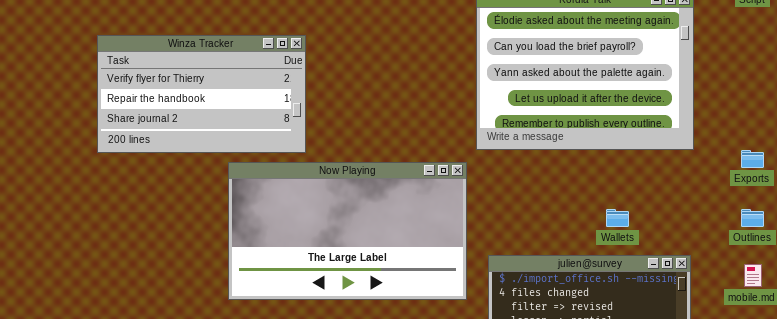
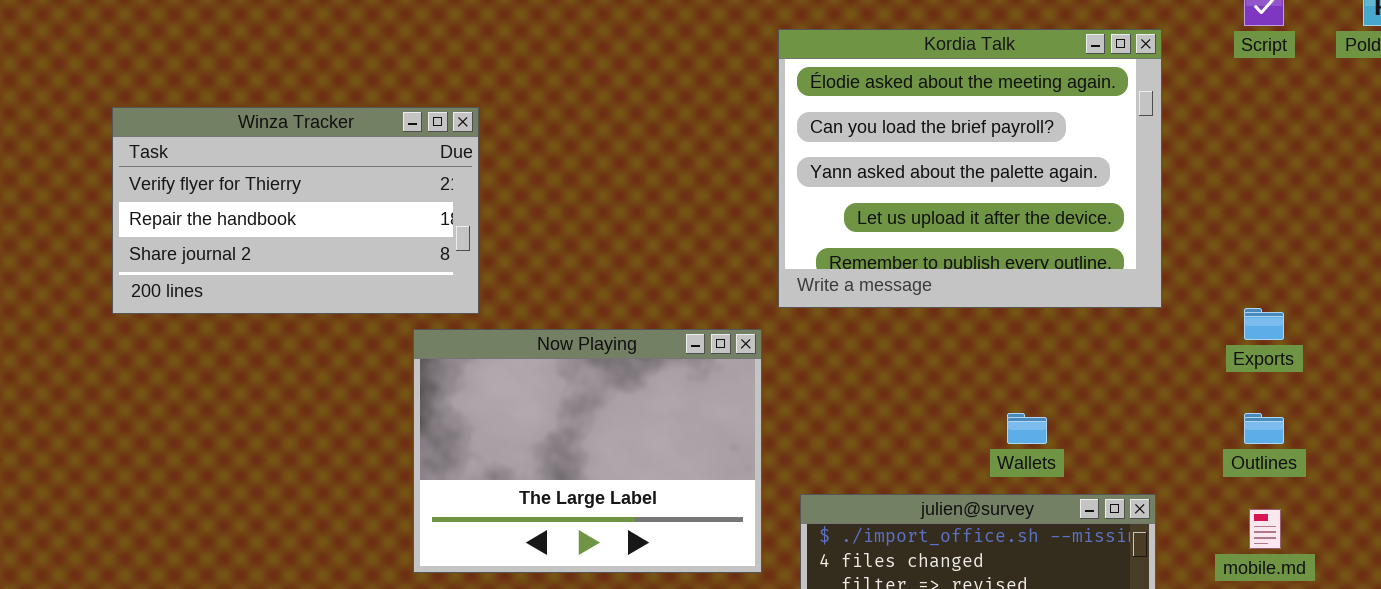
Now Playing: [228,162,467,300] -> [413,329,762,573], resized

